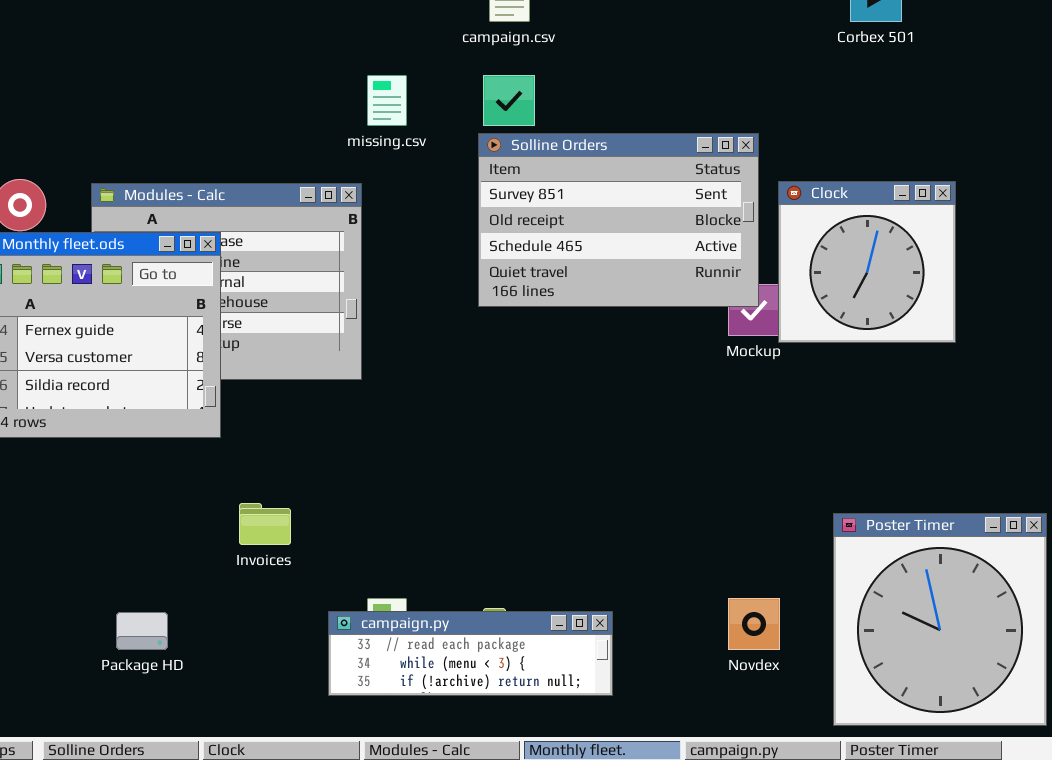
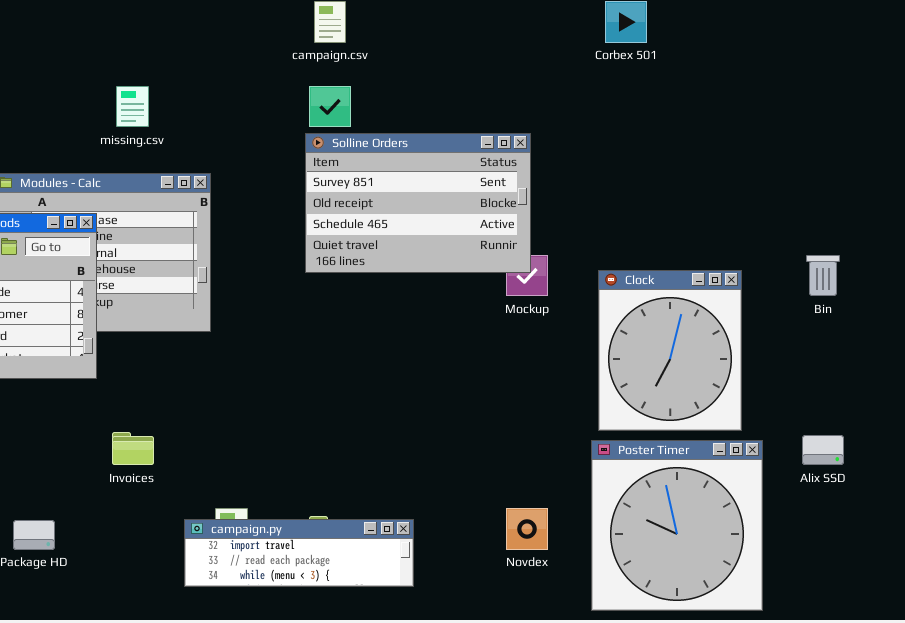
missing.csv: [367,75,407,126] -> [116,86,149,127], moved
Clock: [778,181,956,343] -> [598,270,742,431], moved, resized
campaign.py: [328,611,613,696] -> [184,519,414,587], scrolled up 1 row

